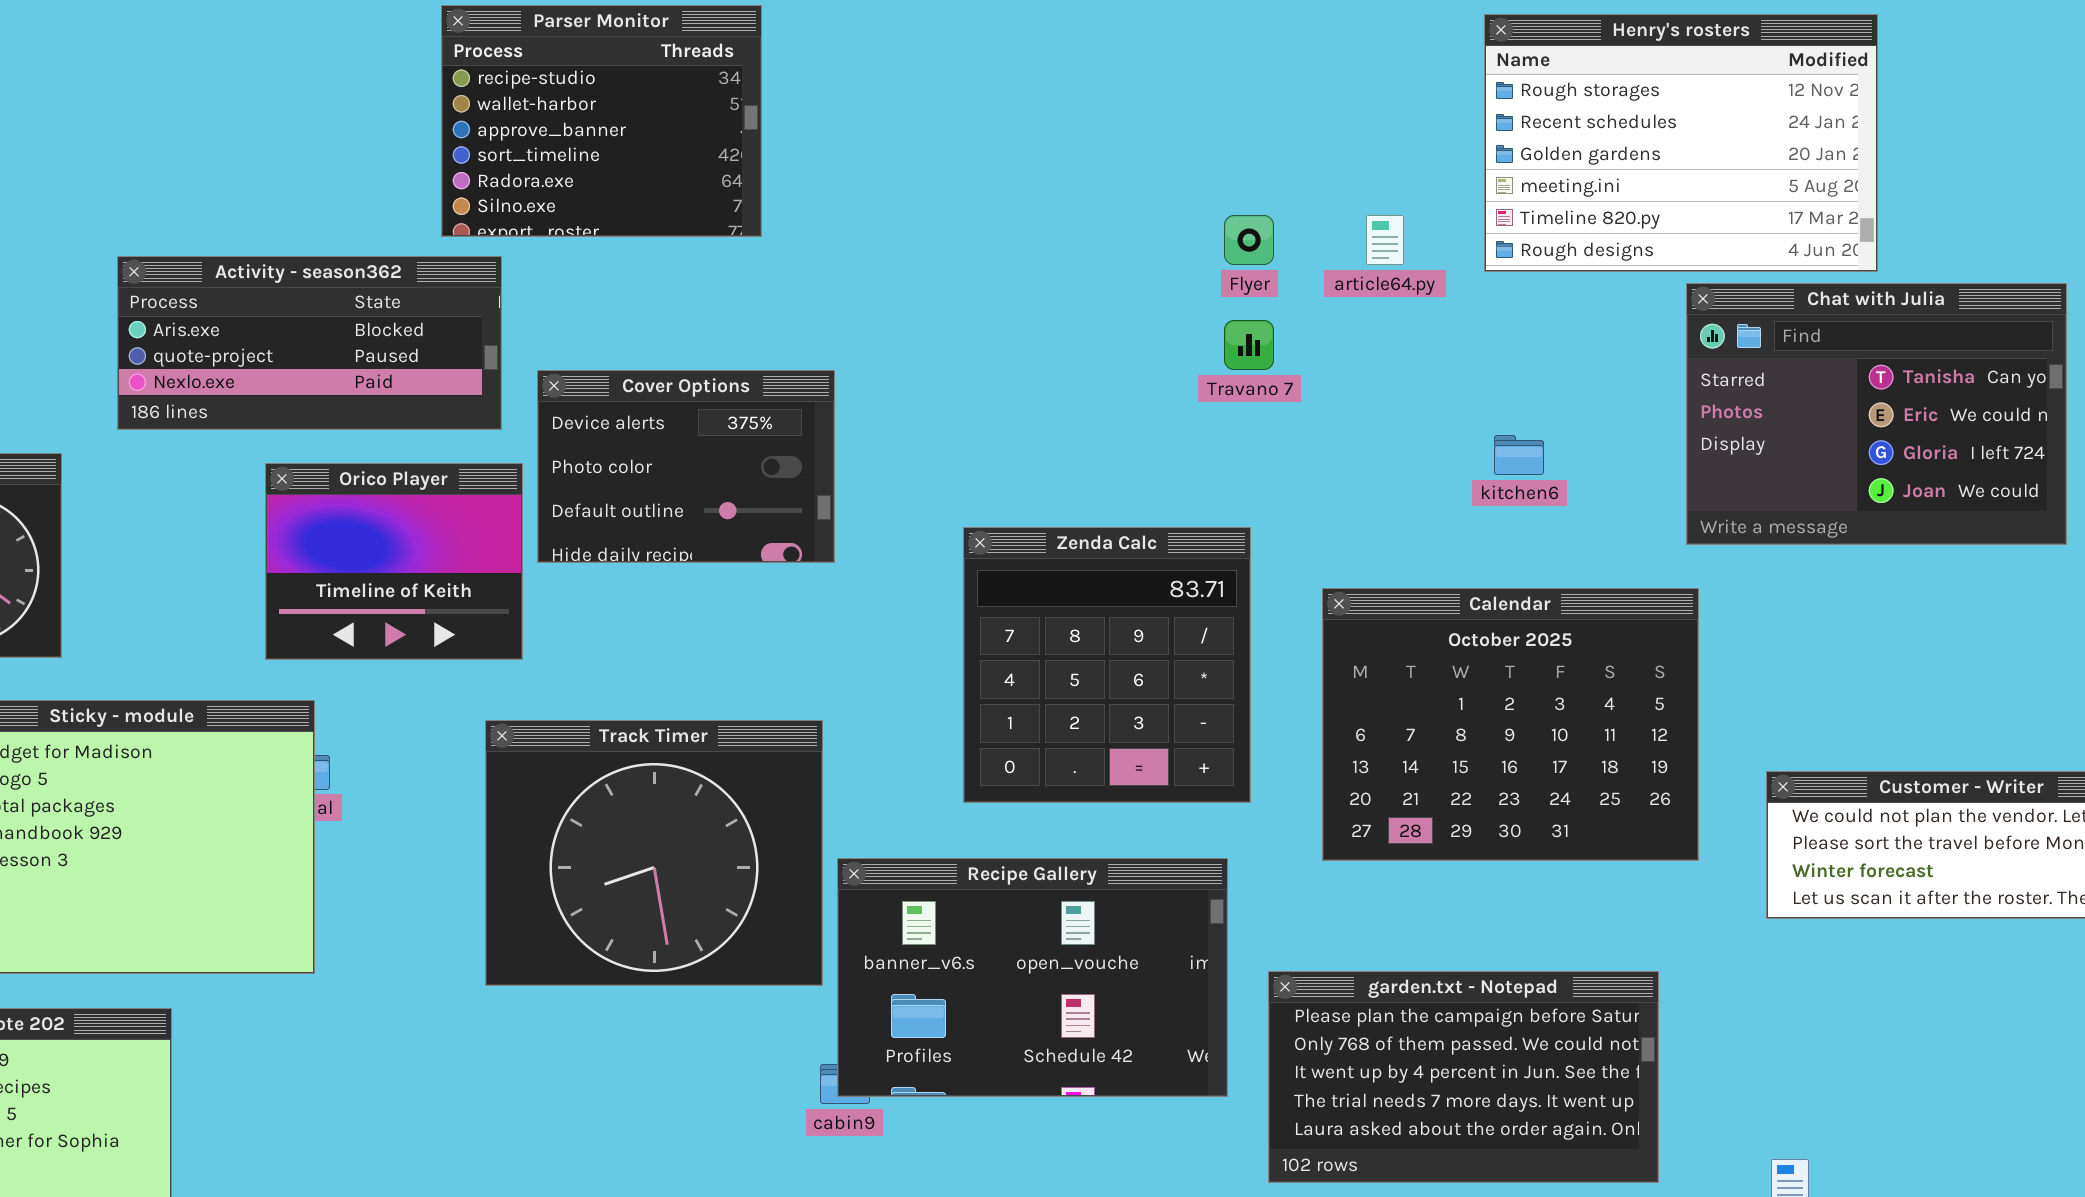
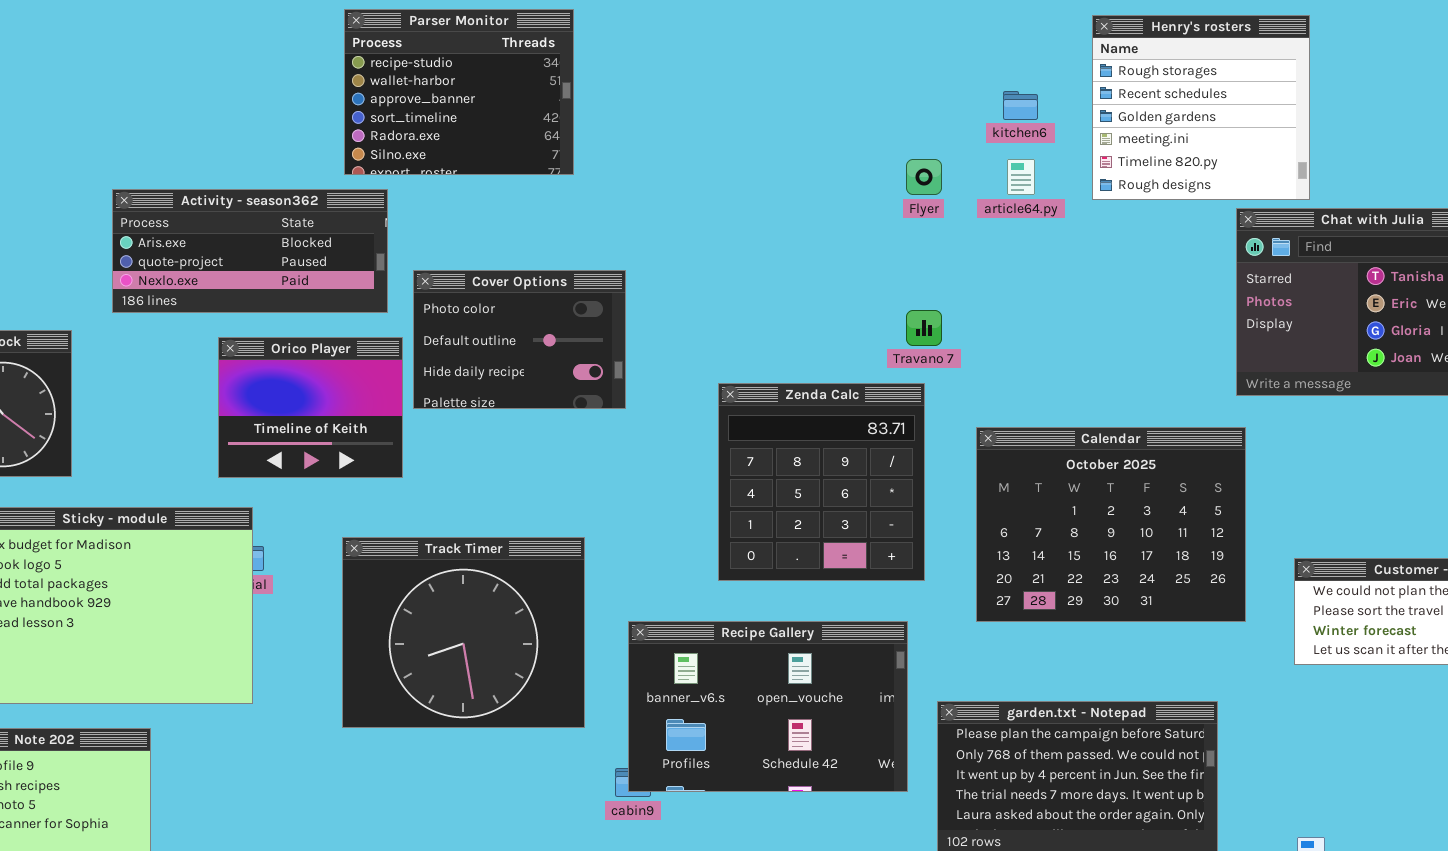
Henry's rosters: [1484,14,1878,272] -> [1092,15,1310,200], resized
Travano 7: [1224,320,1274,370] -> [906,310,942,346], moved
Cover Options: [537,370,835,563] -> [413,270,626,409], scrolled down 1 row
kitchen6: [1494,435,1544,475] -> [1003,91,1038,120], moved
Track Timer: [485,720,823,986] -> [342,537,585,728], moved

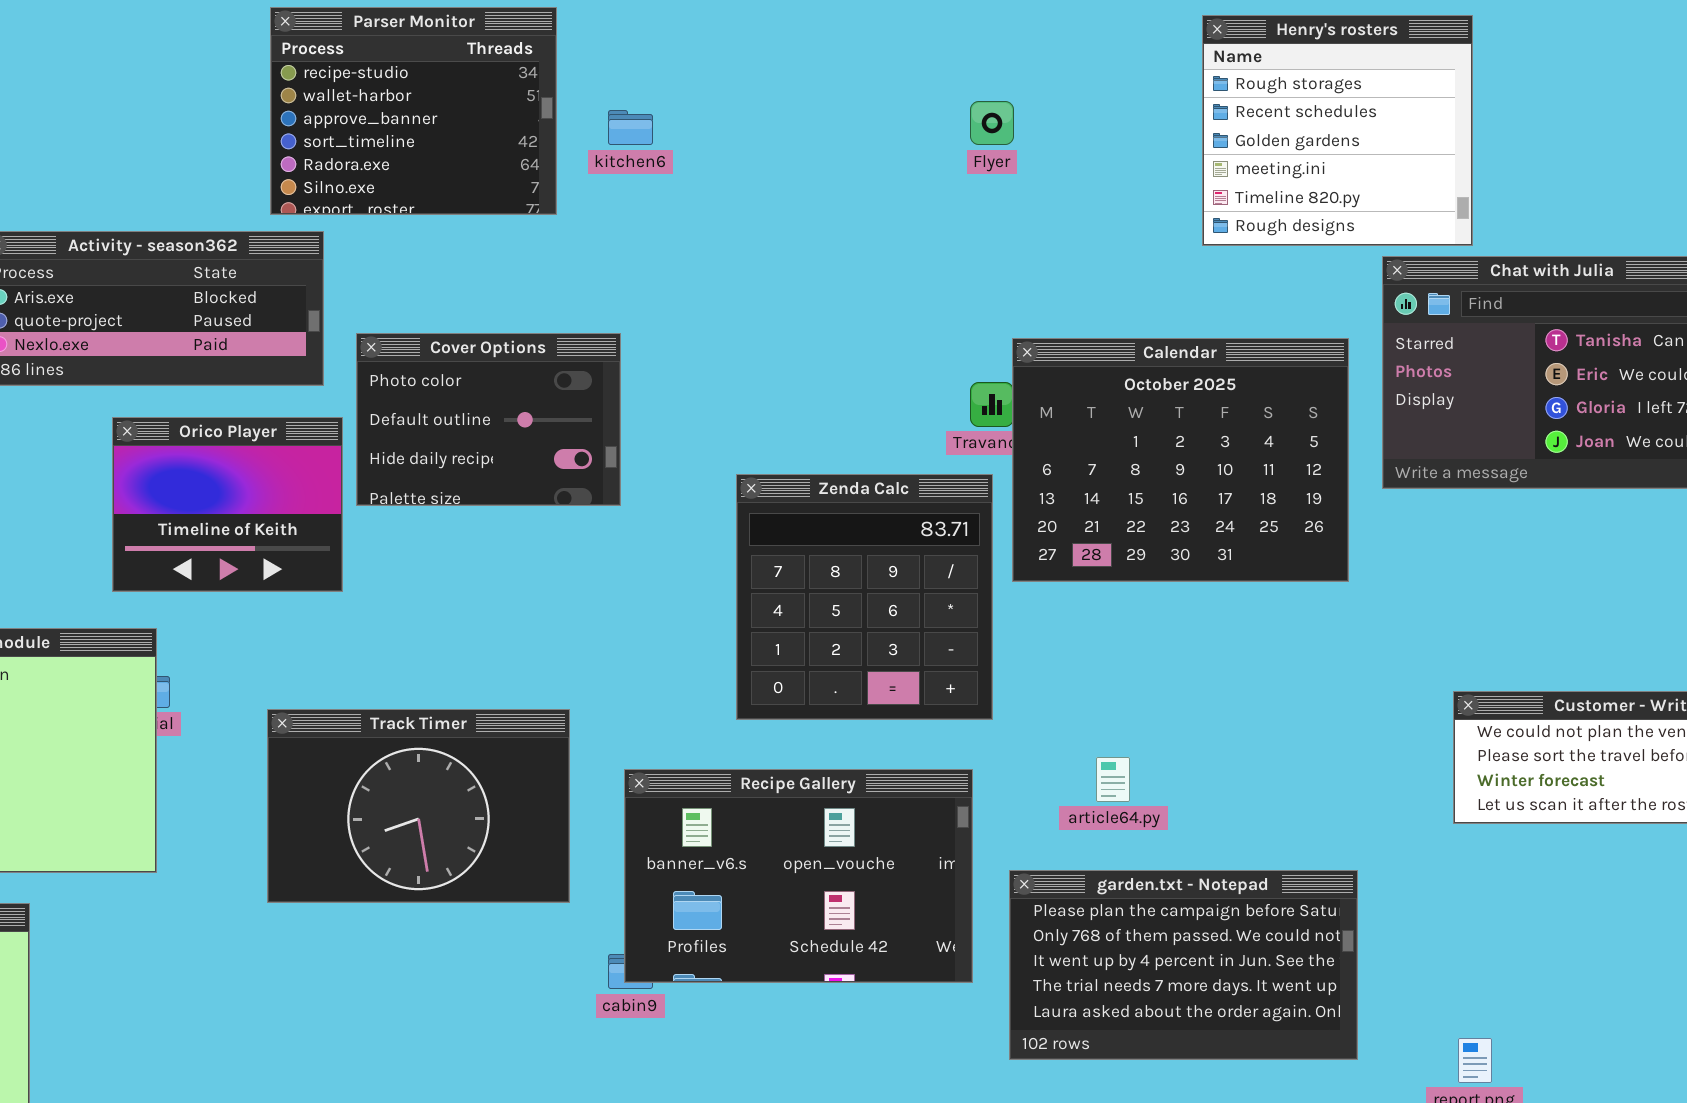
kitchen6: [1003,91,1038,120] -> [608,110,653,145], moved
Flyer: [906,159,942,195] -> [970,101,1014,145], moved
article64.py: [1007,159,1035,195] -> [1096,757,1130,802], moved
Calendar: [976,427,1246,622] -> [1012,338,1349,582], moved
Track Timer: [342,537,585,728] -> [267,709,570,903], resized

